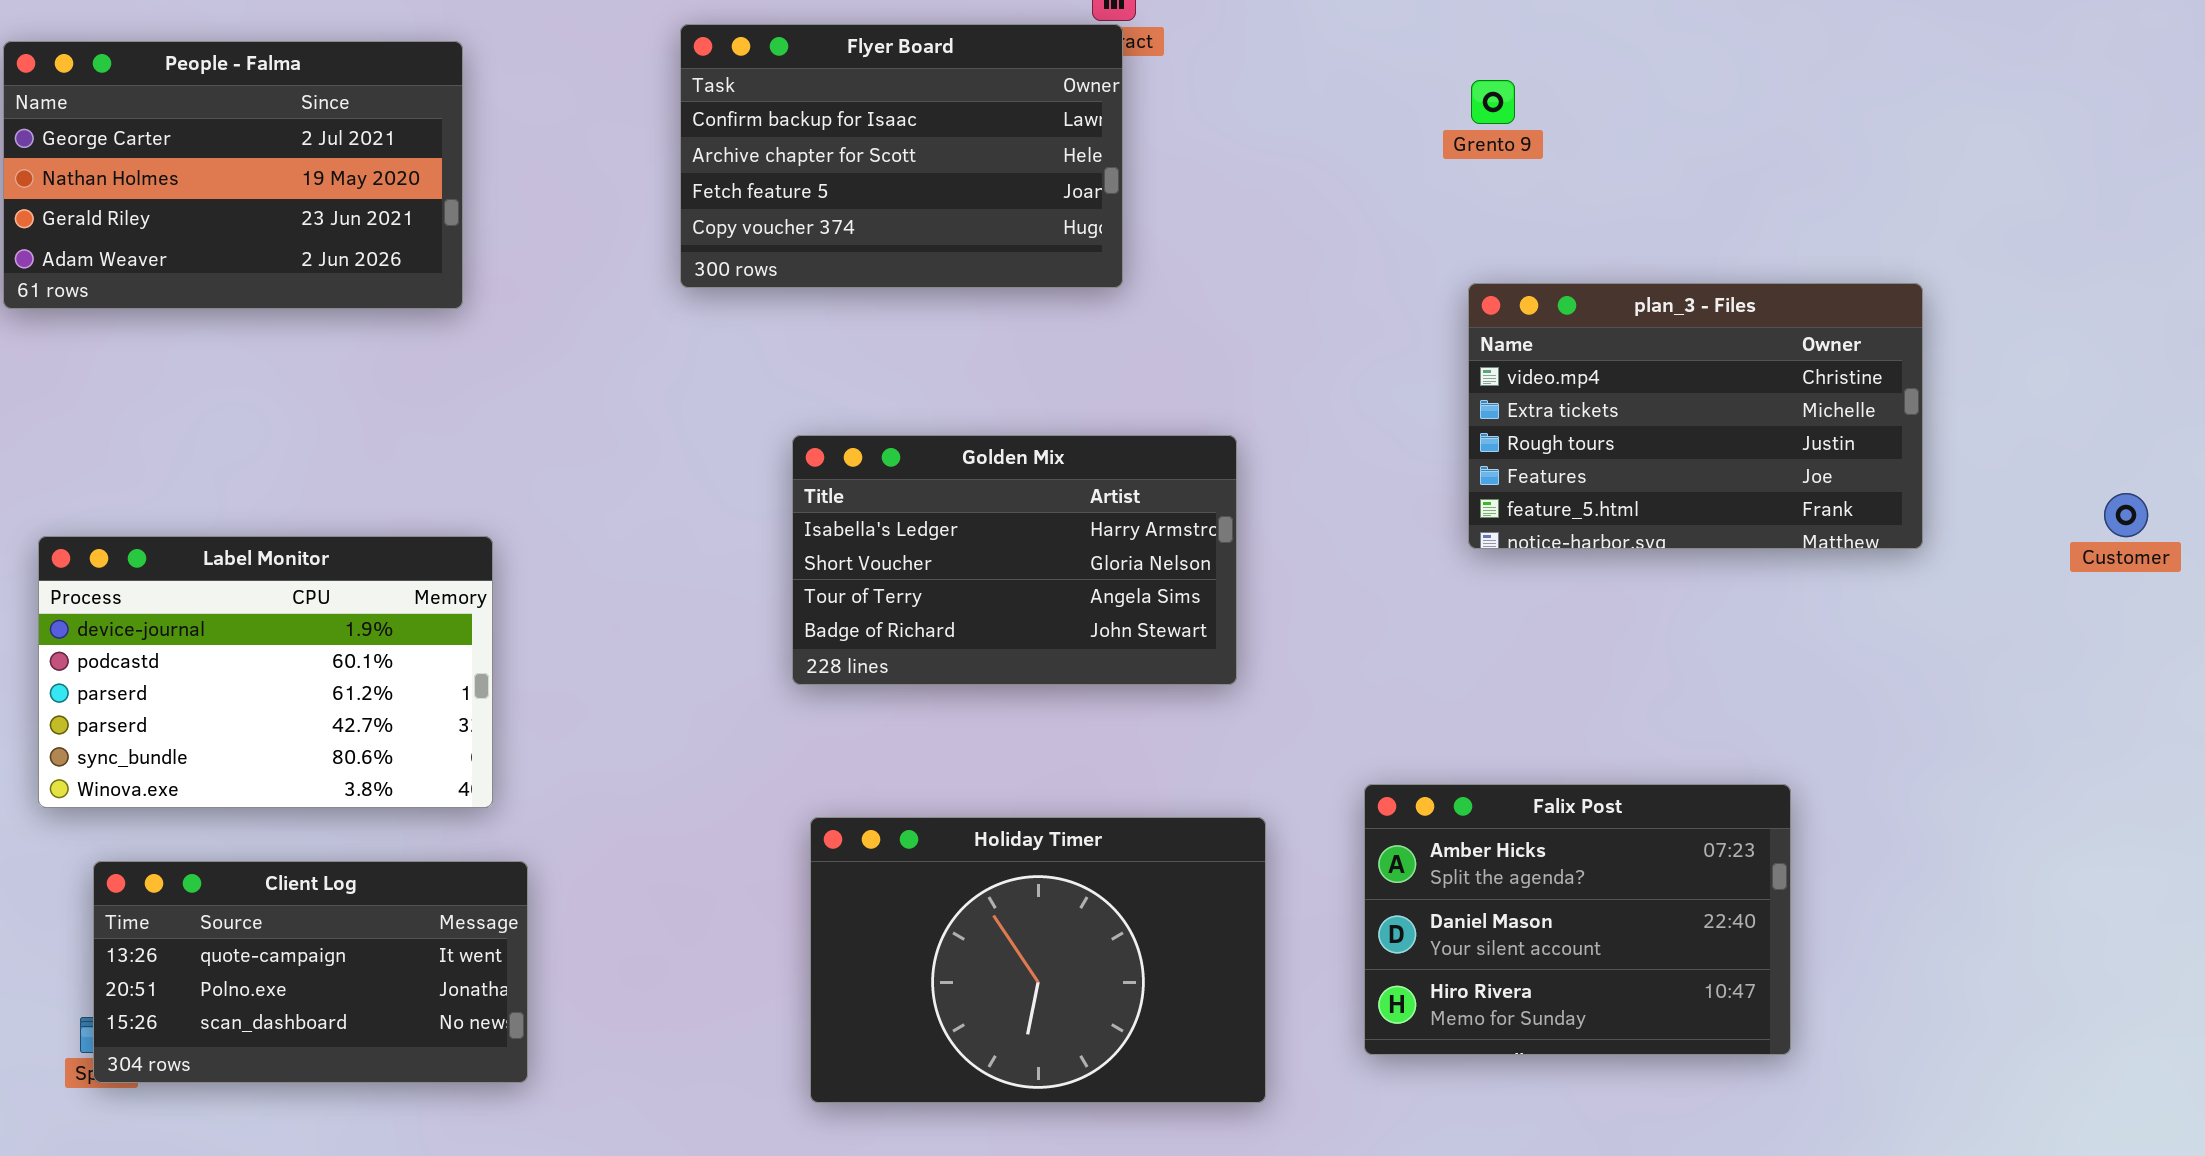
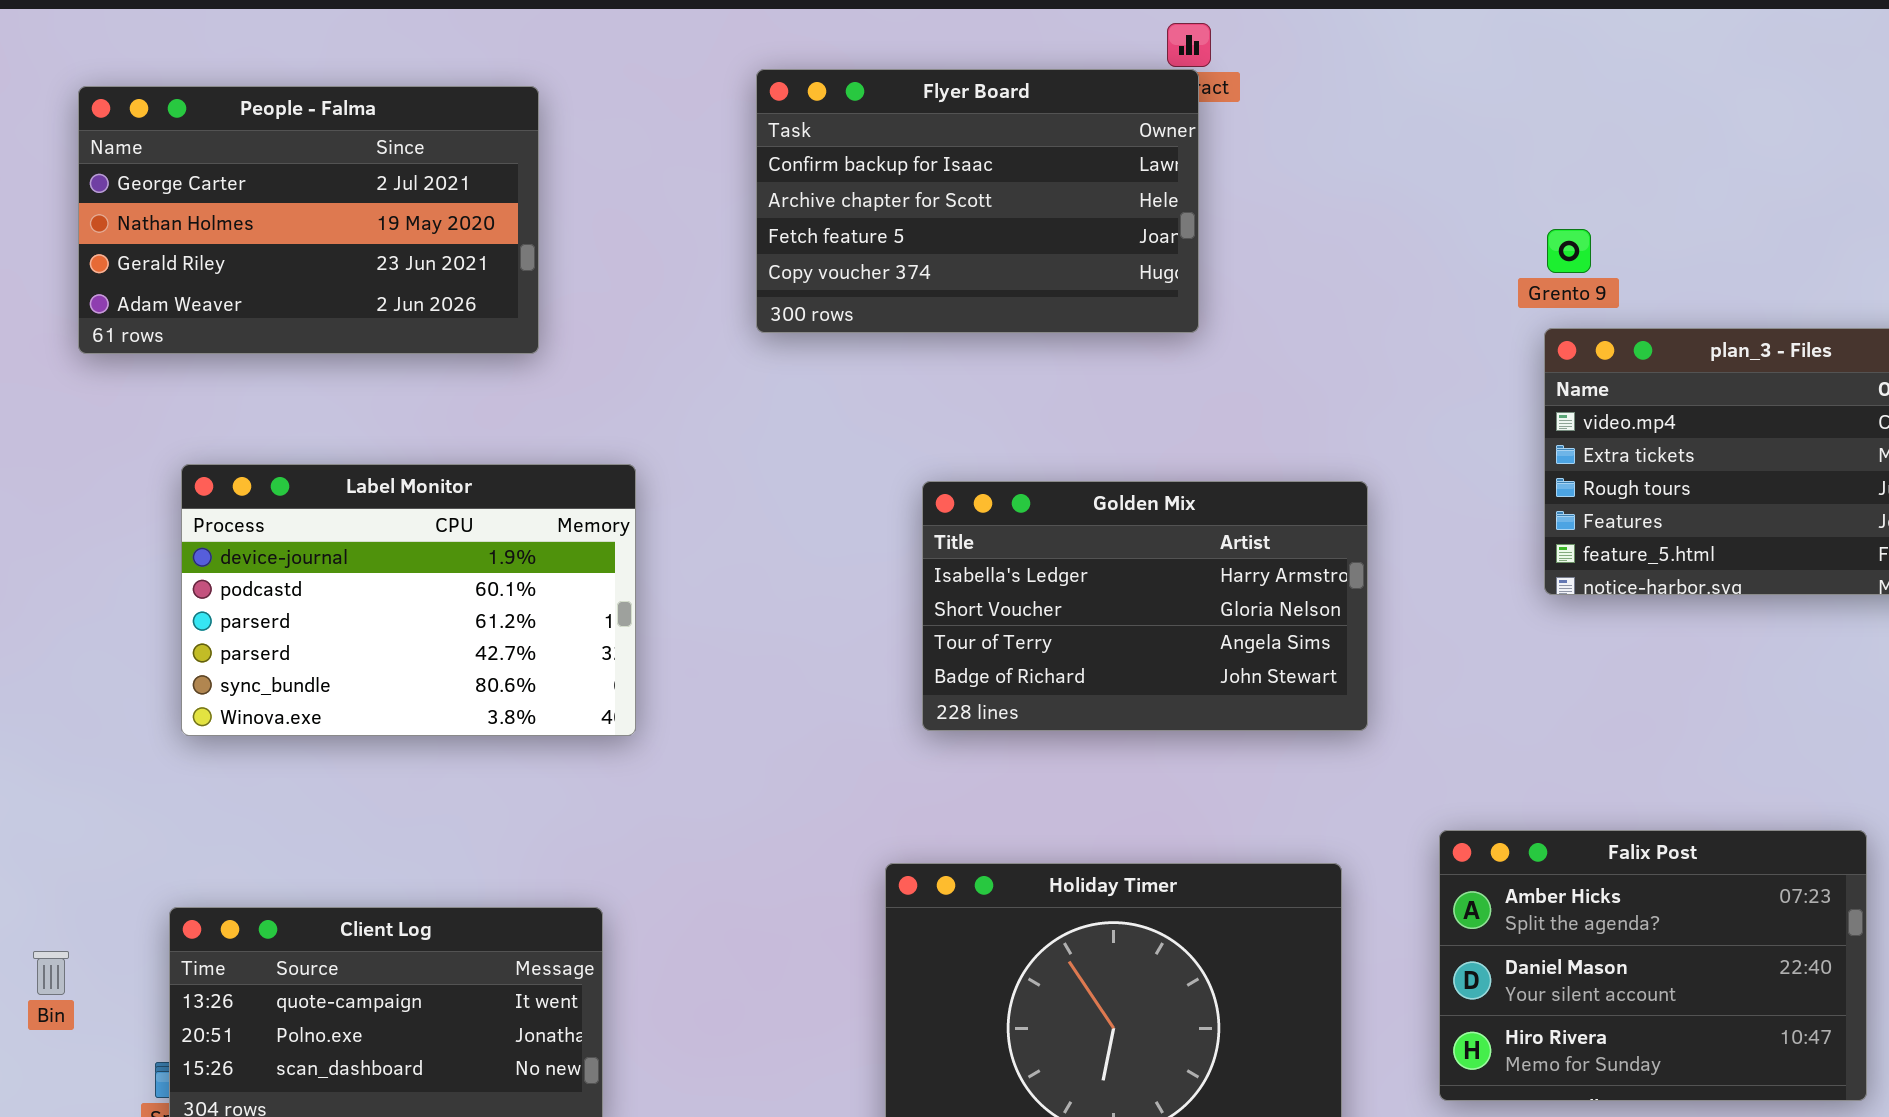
Grento 9: [1471,80,1515,124] -> [1547,229,1591,273], moved
Golden Mix: [792,435,1237,685] -> [922,481,1368,731], moved
Label Monitor: [38,536,493,808] -> [181,464,636,736], moved

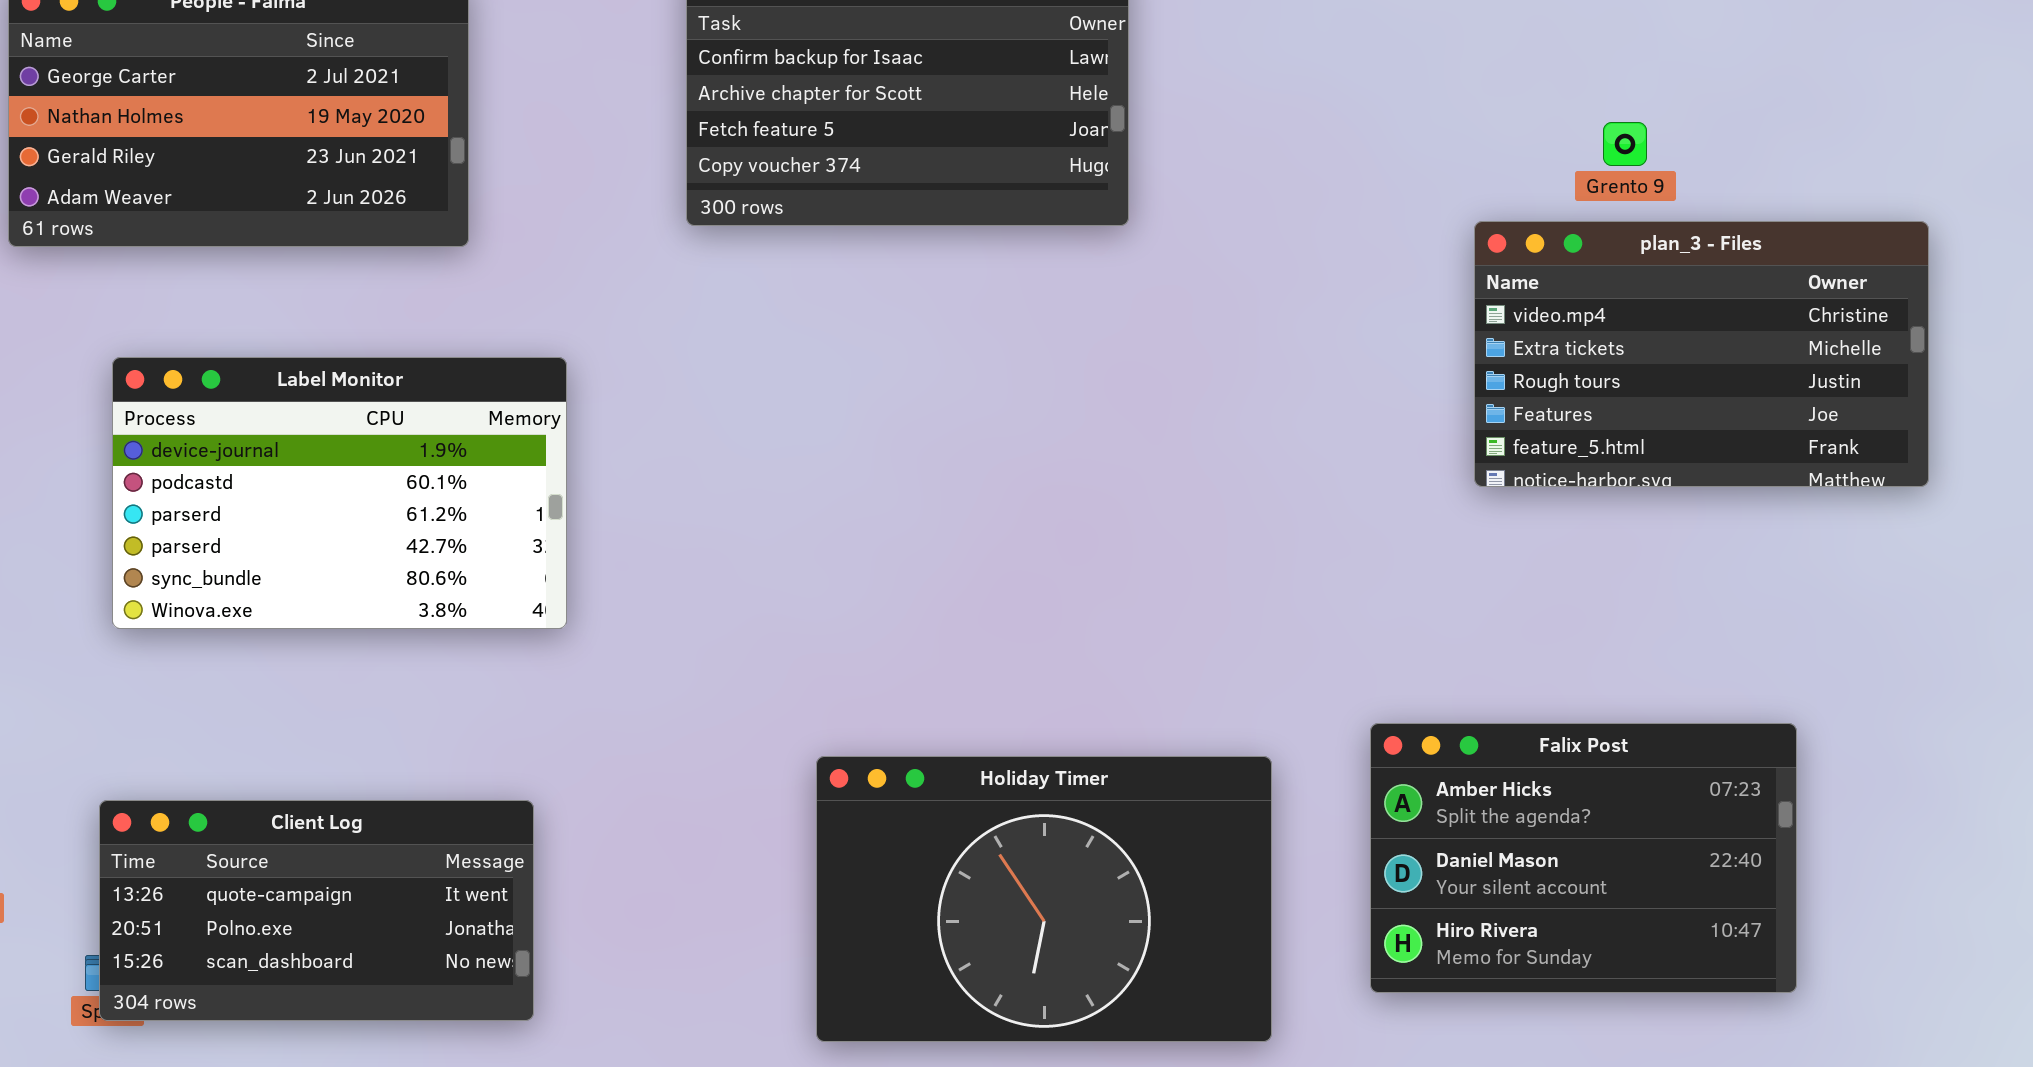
Grento 9: [1547,229,1591,273] -> [1603,122,1647,166], moved
Golden Mix: [922,481,1368,731] -> none, closed

